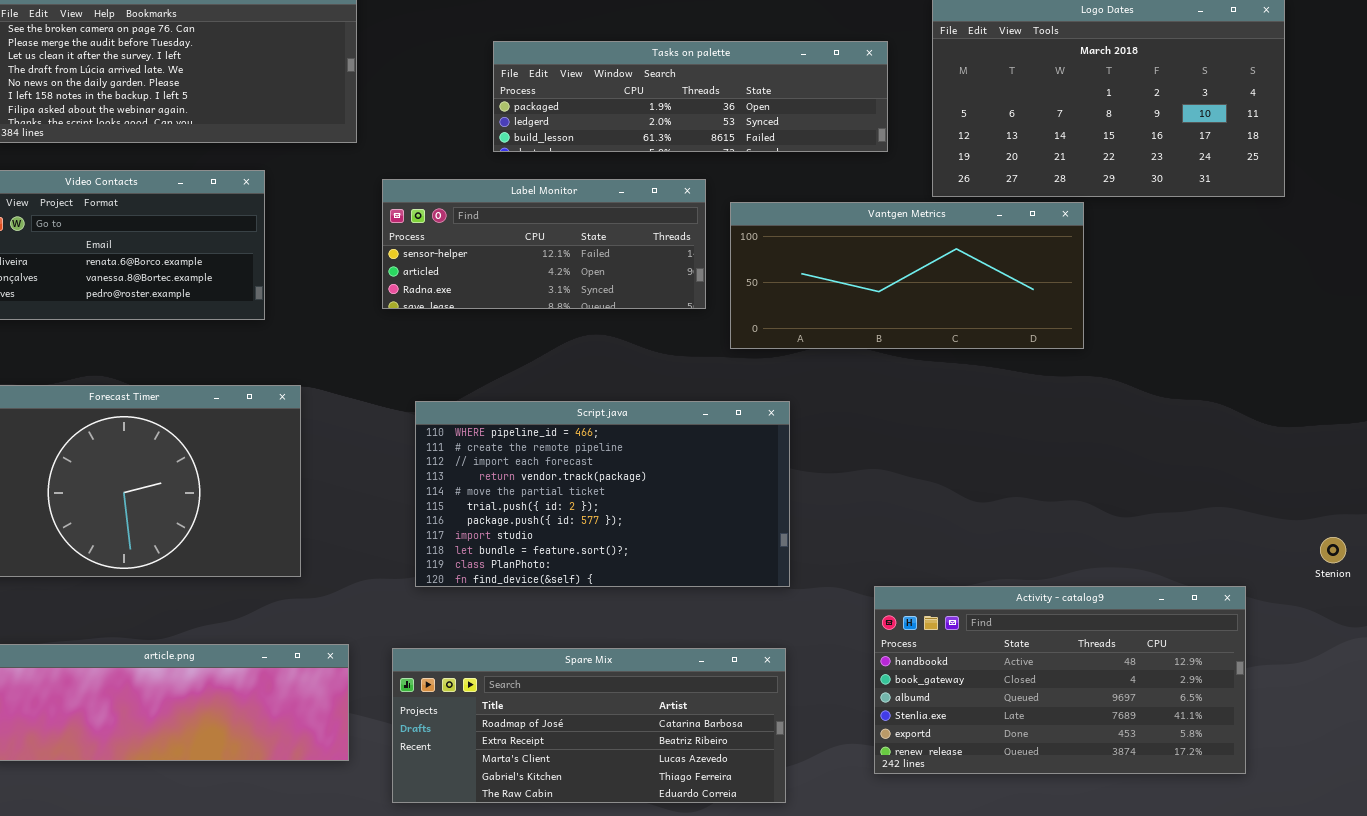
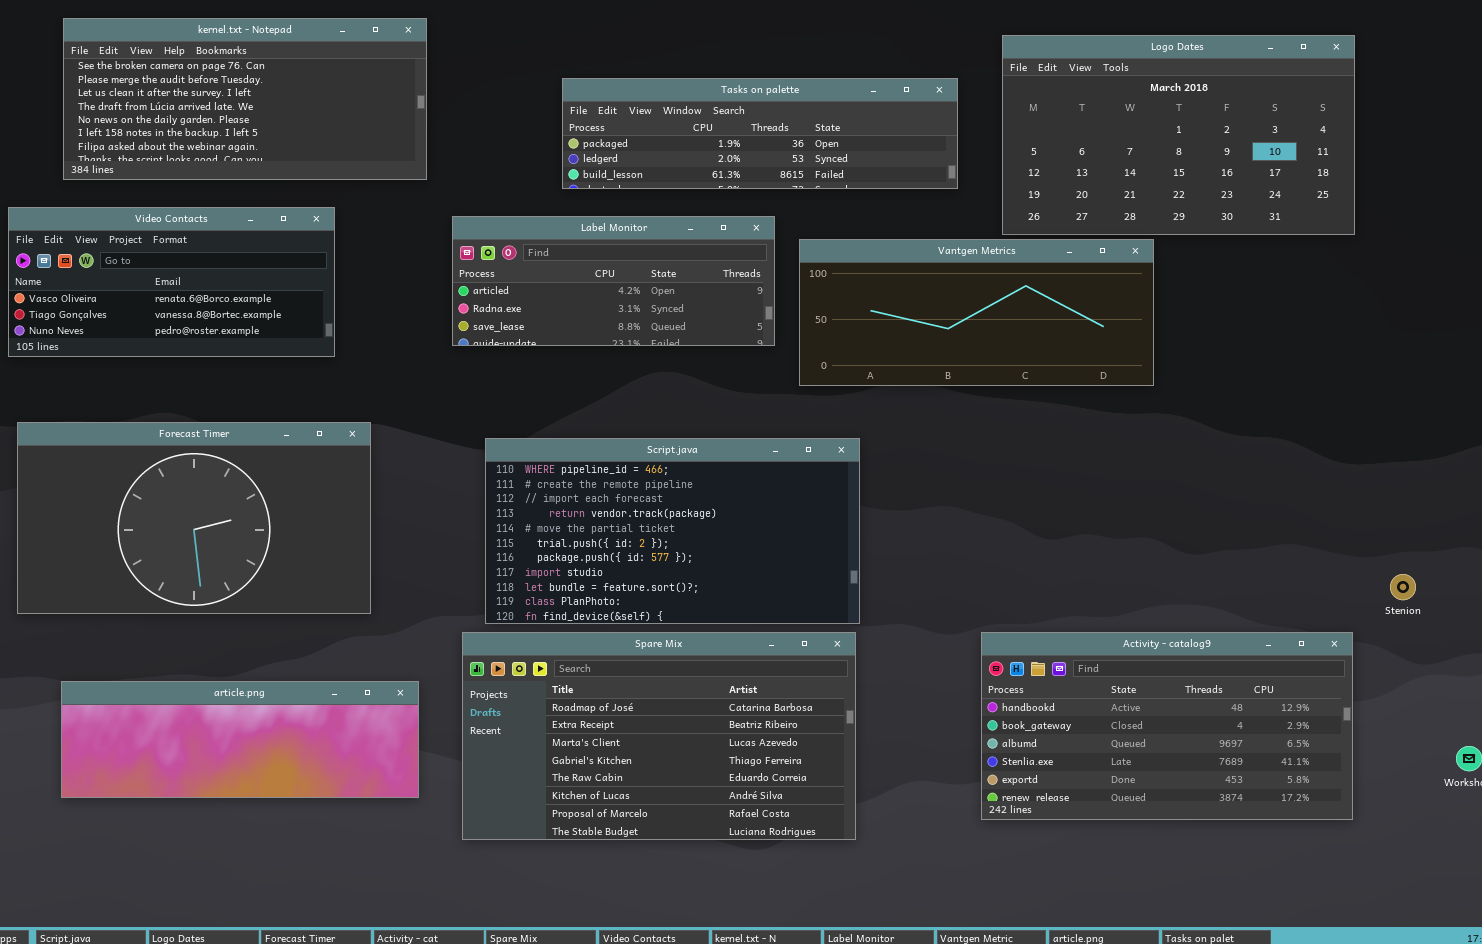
Label Monitor: [382,179,706,309] -> [452,216,775,346], scrolled down 1 row
Activity - catalog9: [874,586,1246,774] -> [981,632,1353,820], moved
Spare Mix: [392,648,786,803] -> [462,632,856,840], resized

